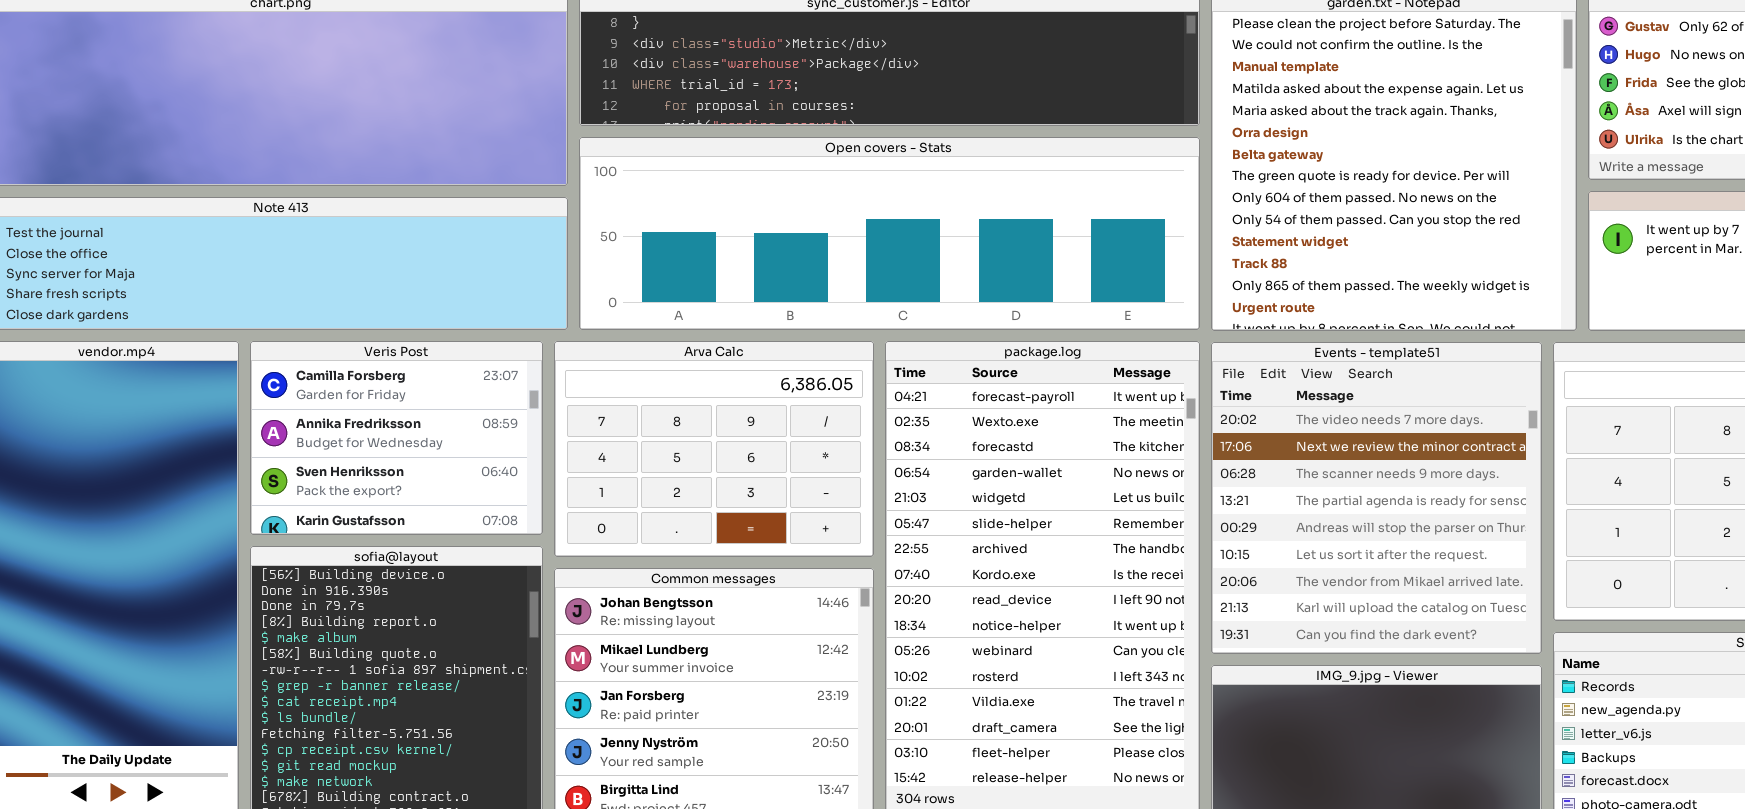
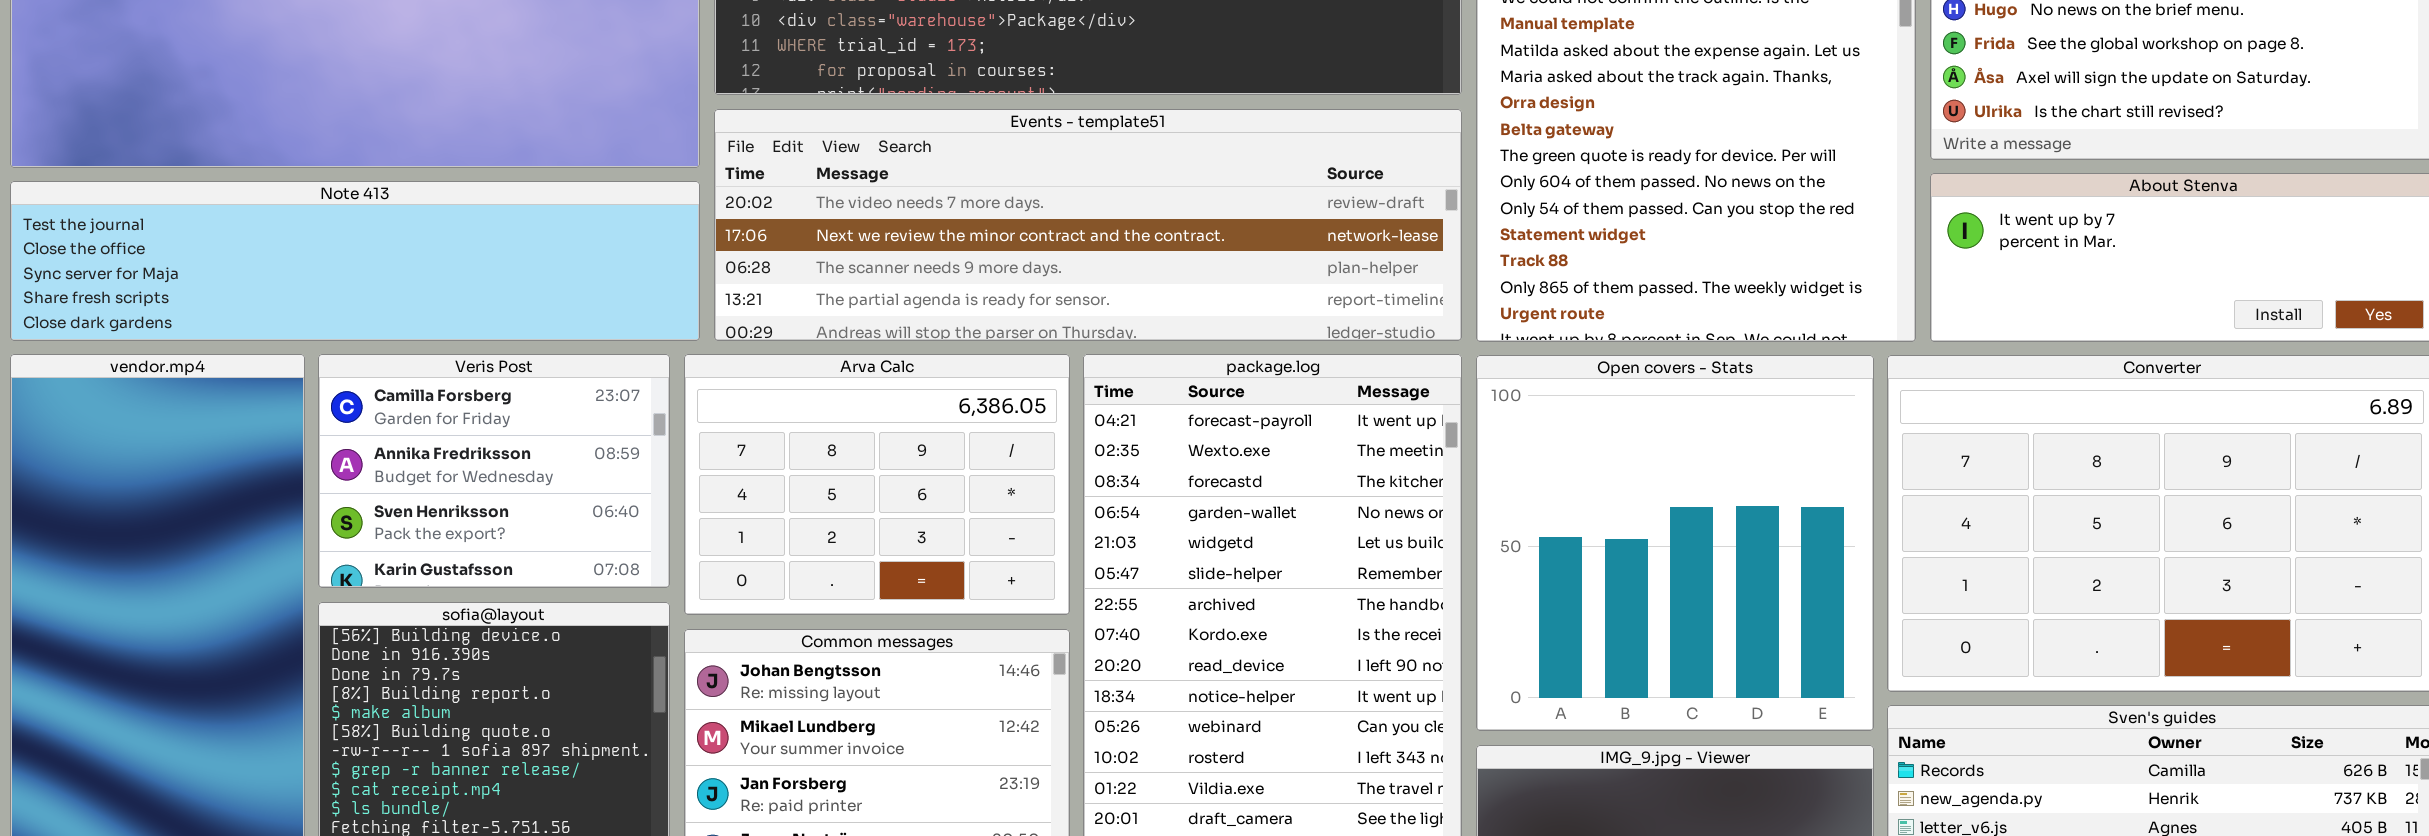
Open covers - Stats: [579,137,1200,330] -> [1476,355,1874,731], moved, resized
Events - template51: [1211,342,1542,654] -> [714,109,1462,341], moved, resized

